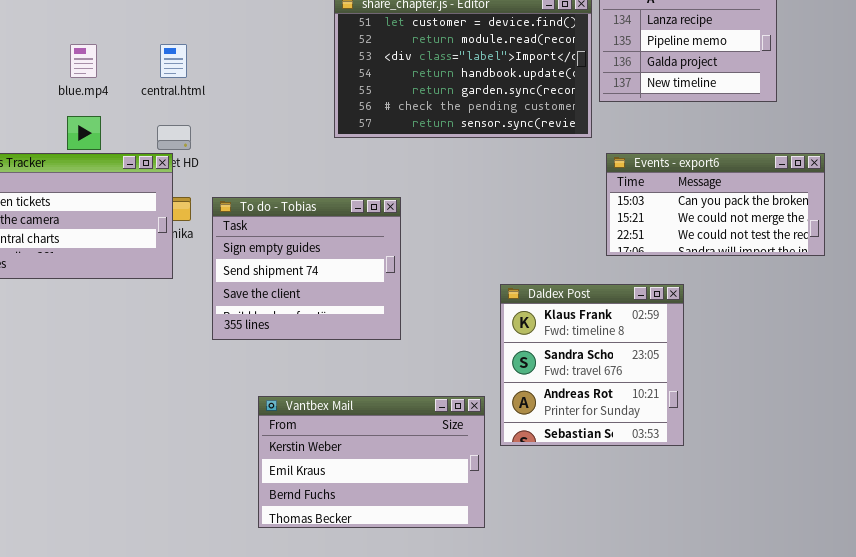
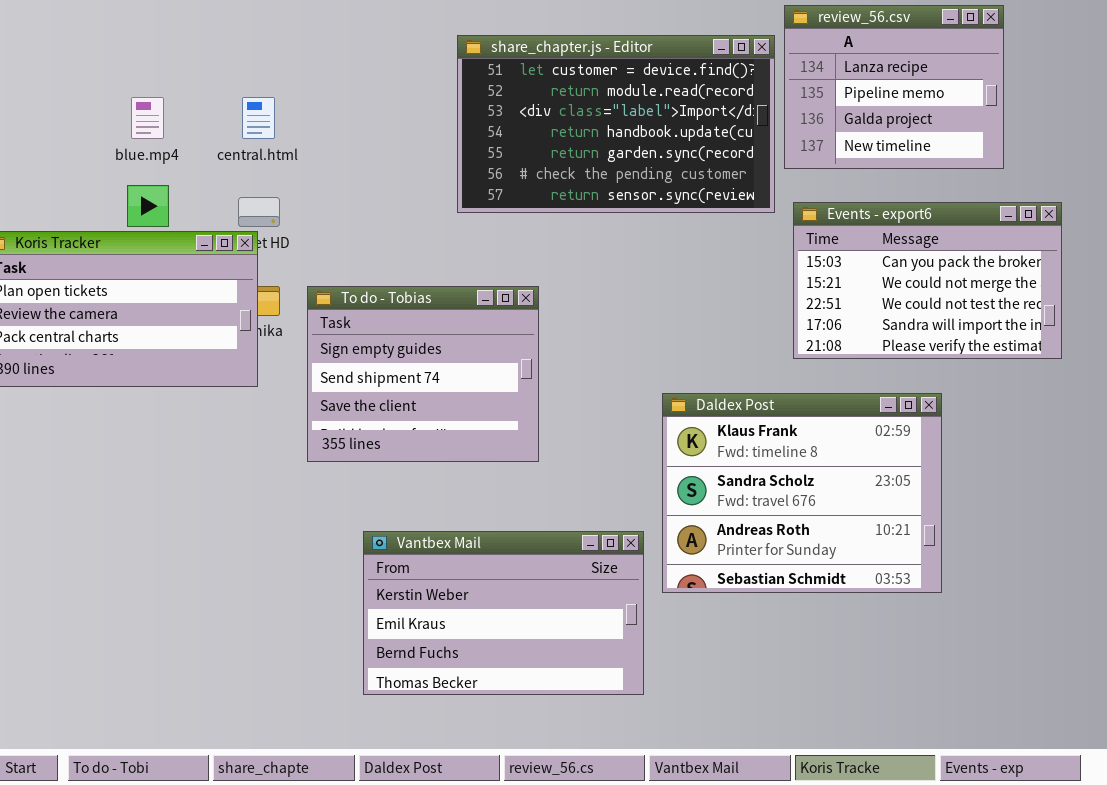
Events - export6: [606,153,825,256] -> [793,202,1062,359], resized
Daldex Post: [500,284,684,446] -> [662,393,942,593], resized

